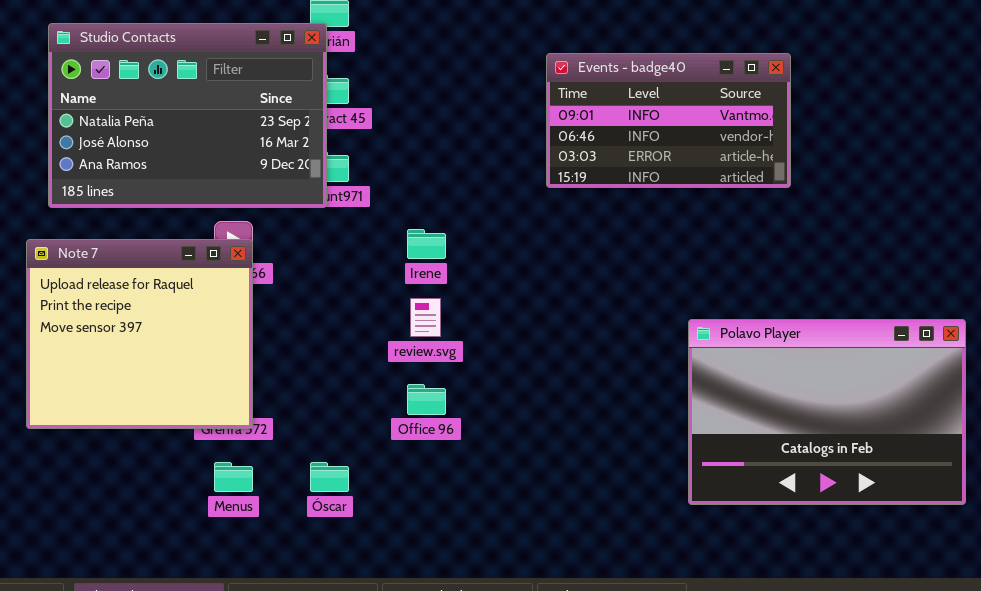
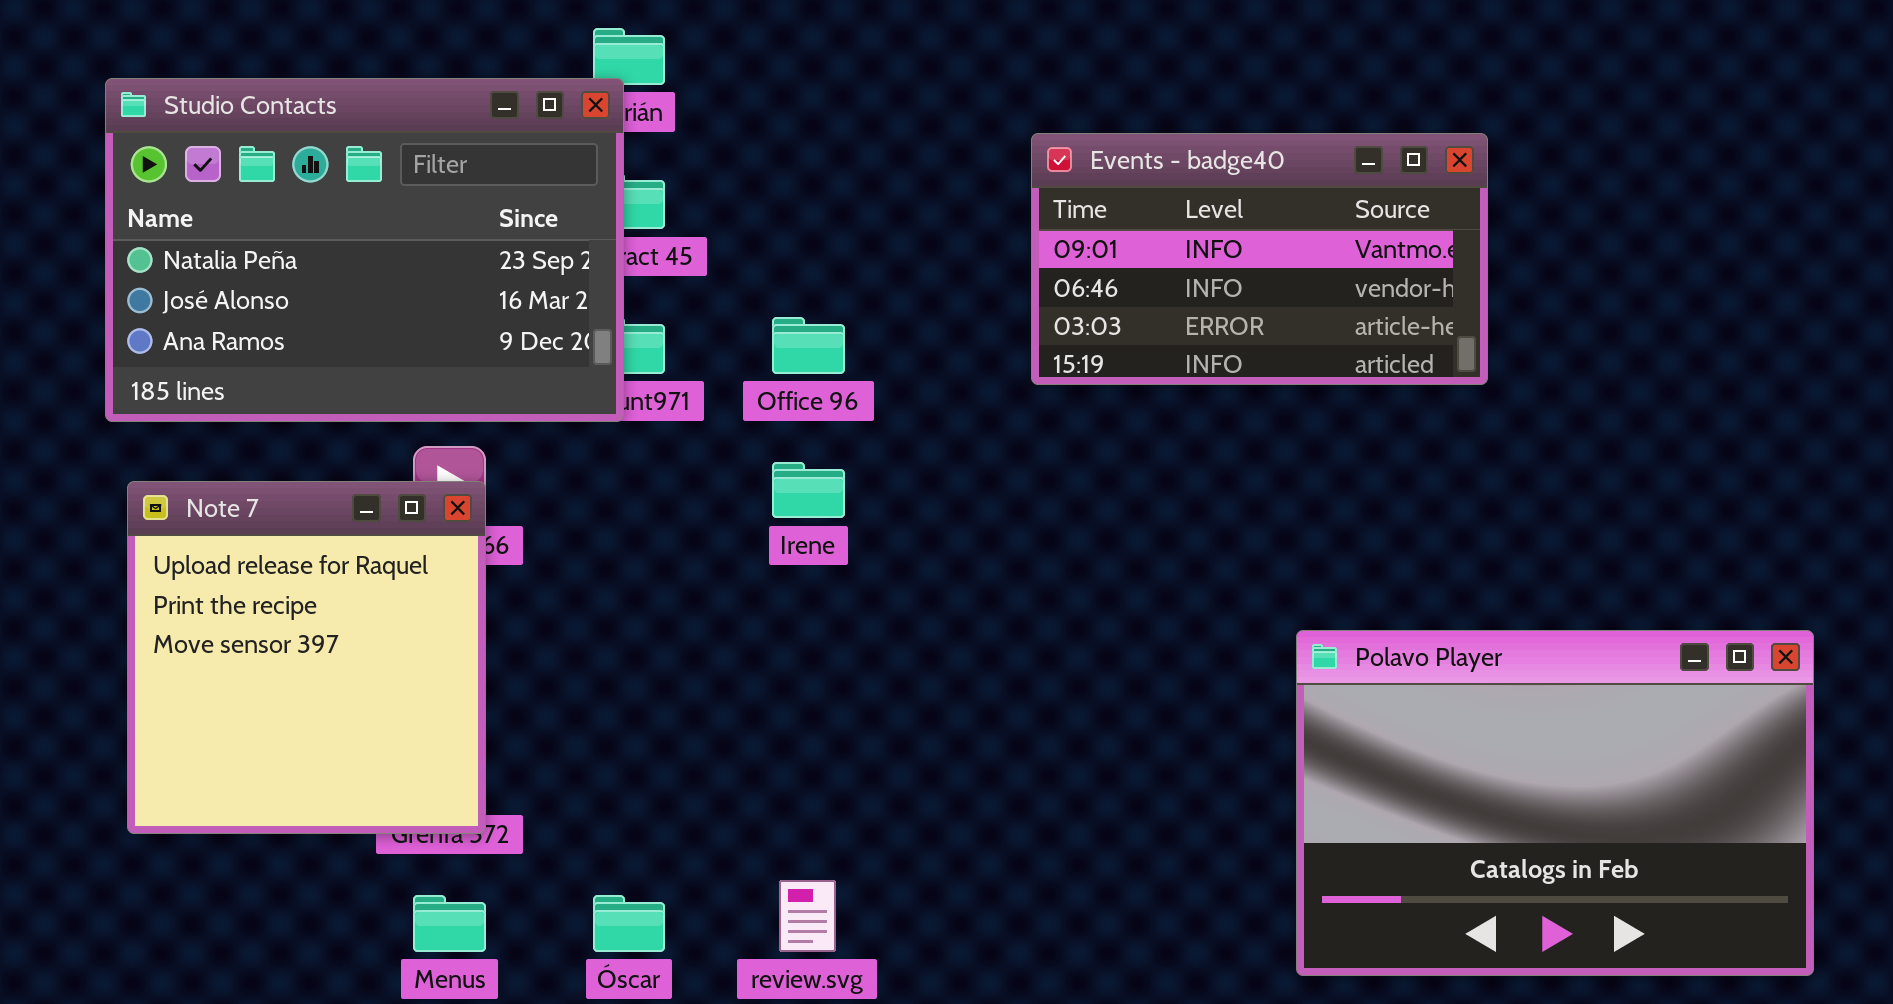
Note 7: [26,239,253,429] -> [127,481,486,834], resized
review.svg: [410,298,441,337] -> [779,880,836,952], moved
Office 96: [407,384,446,415] -> [772,317,845,374], moved

